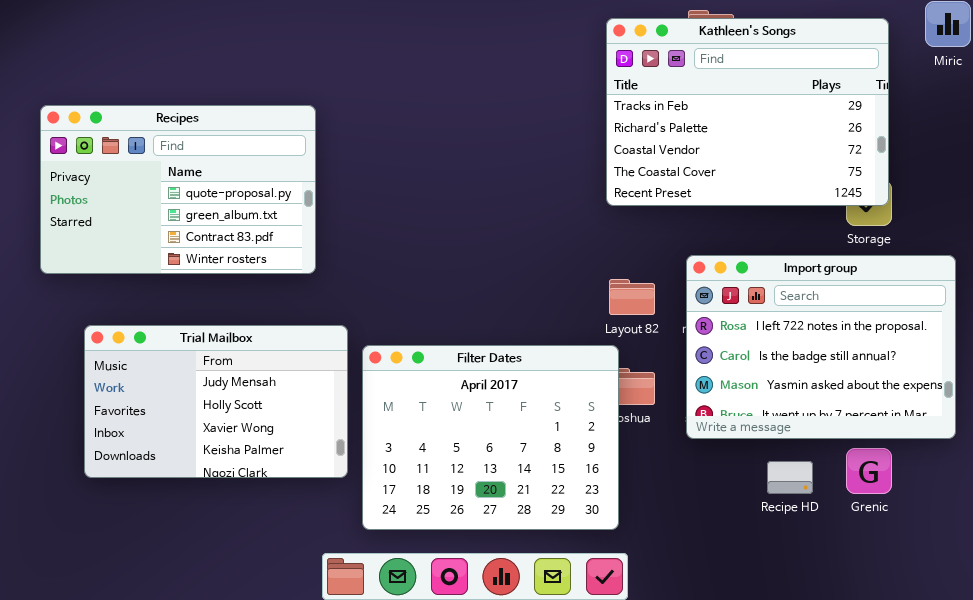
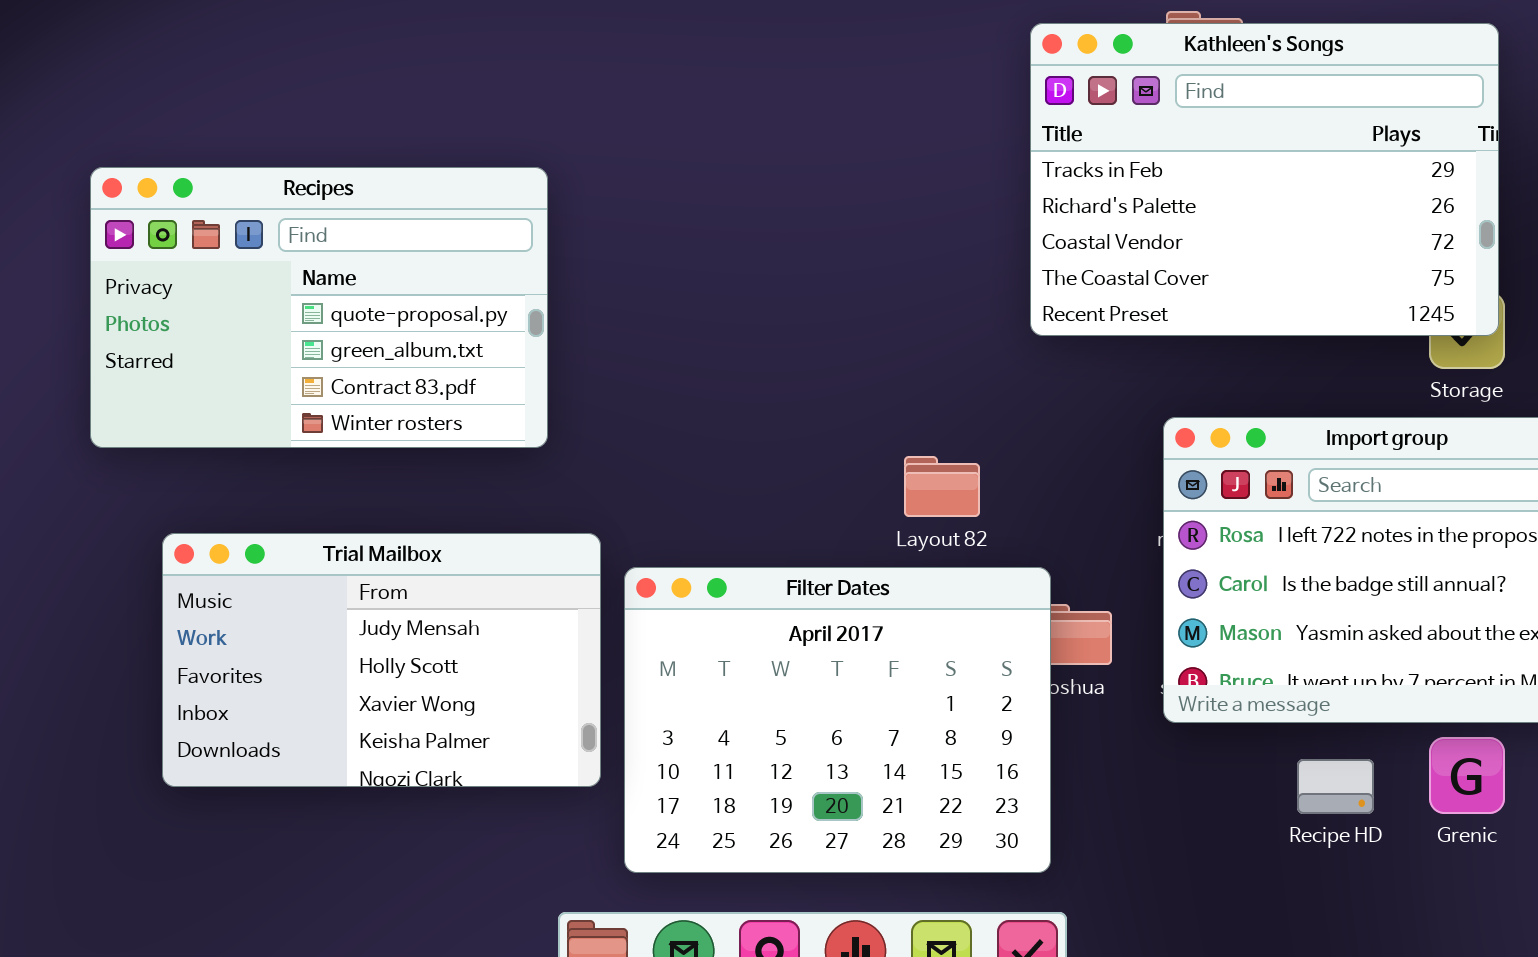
Layout 82: [609,279,655,315] -> [904,456,980,517], moved

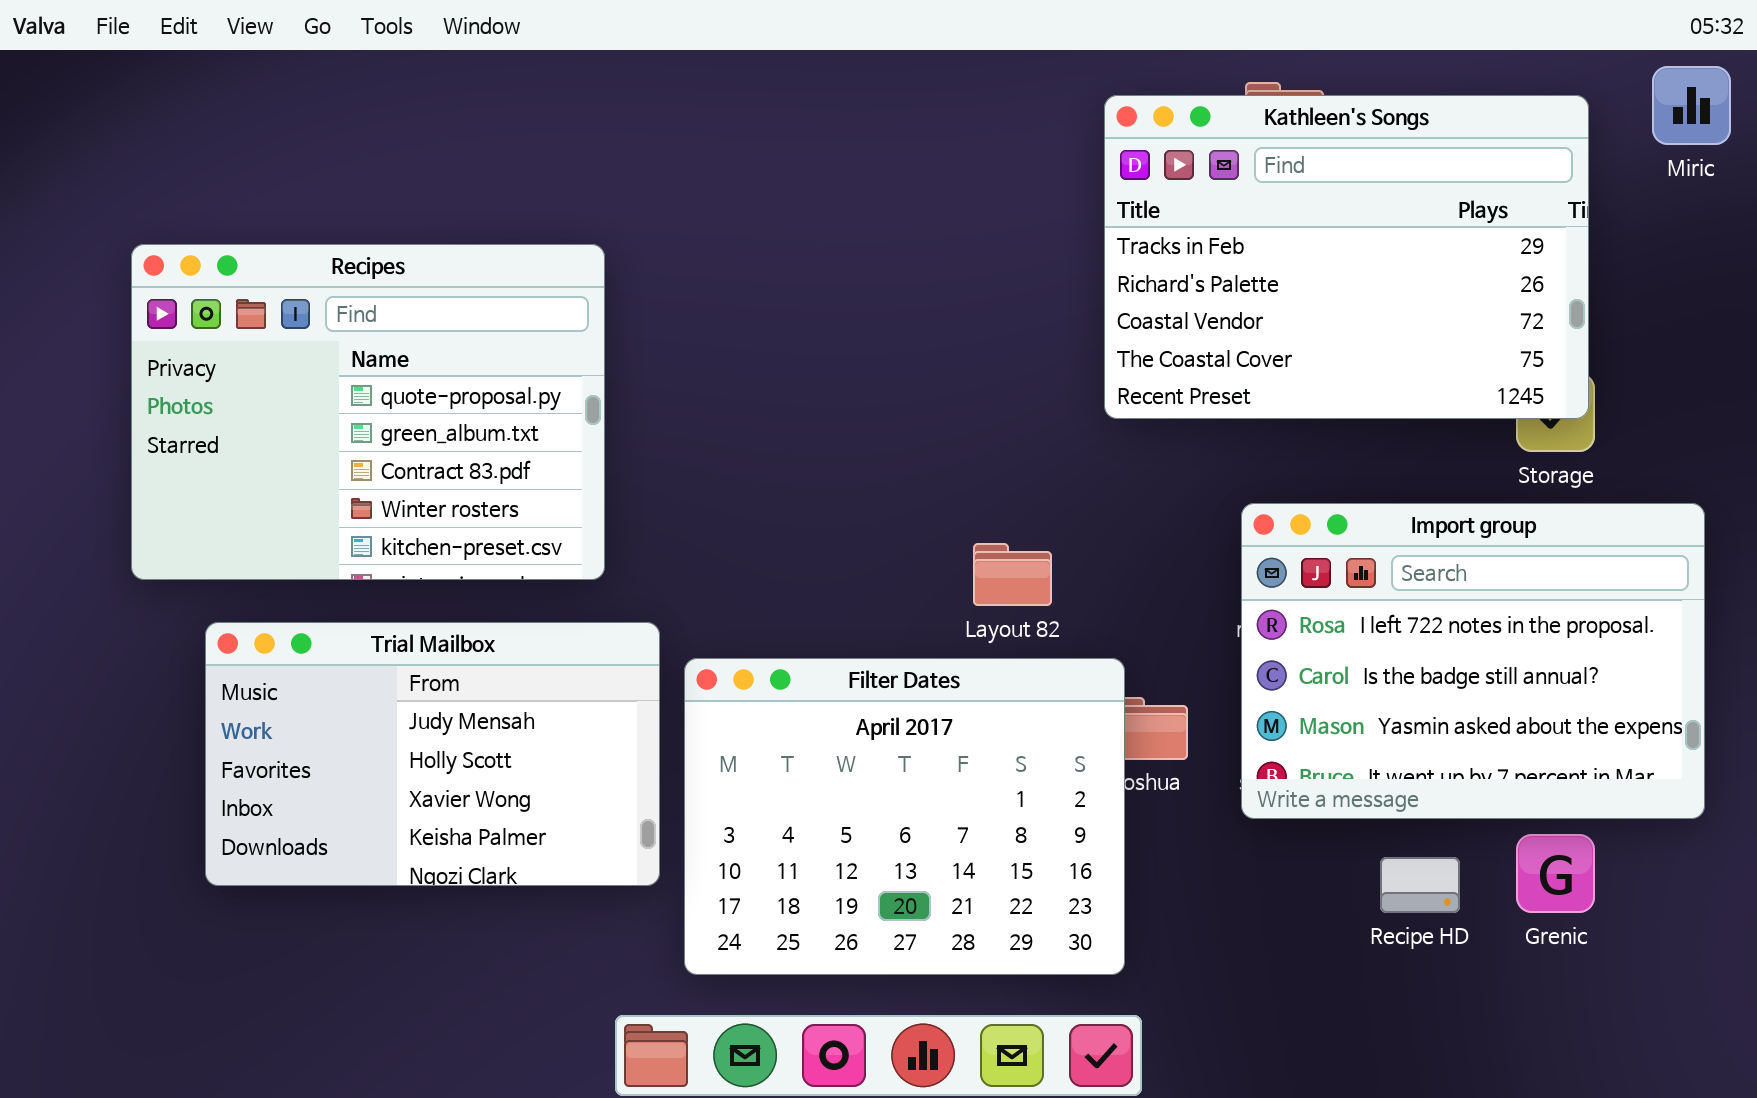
Recipes: [90,167,548,448] -> [131,244,605,580], resized

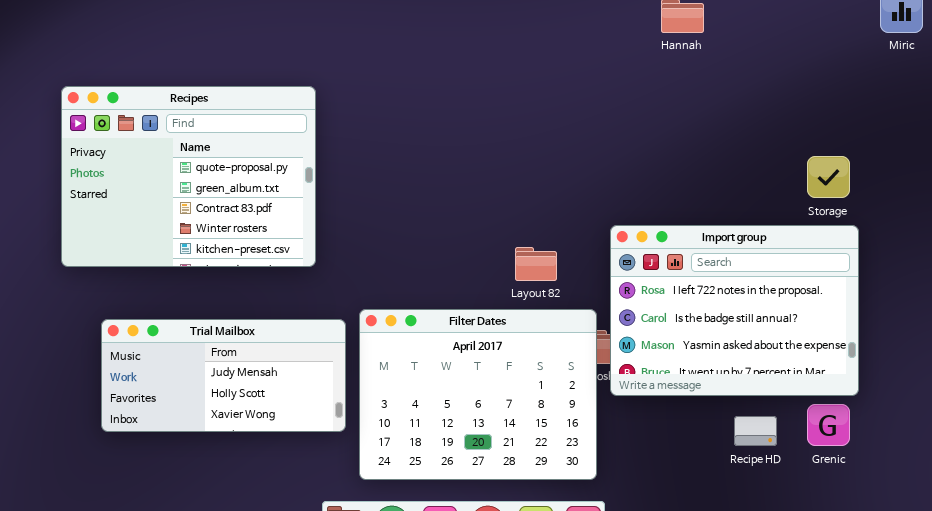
Kathleen's Songs: [1104,95,1589,419] -> none, closed
Import group: [1241,503,1705,819] -> [610,225,859,396], moved
Trial Mailbox: [205,622,660,886] -> [101,319,346,432], resized

